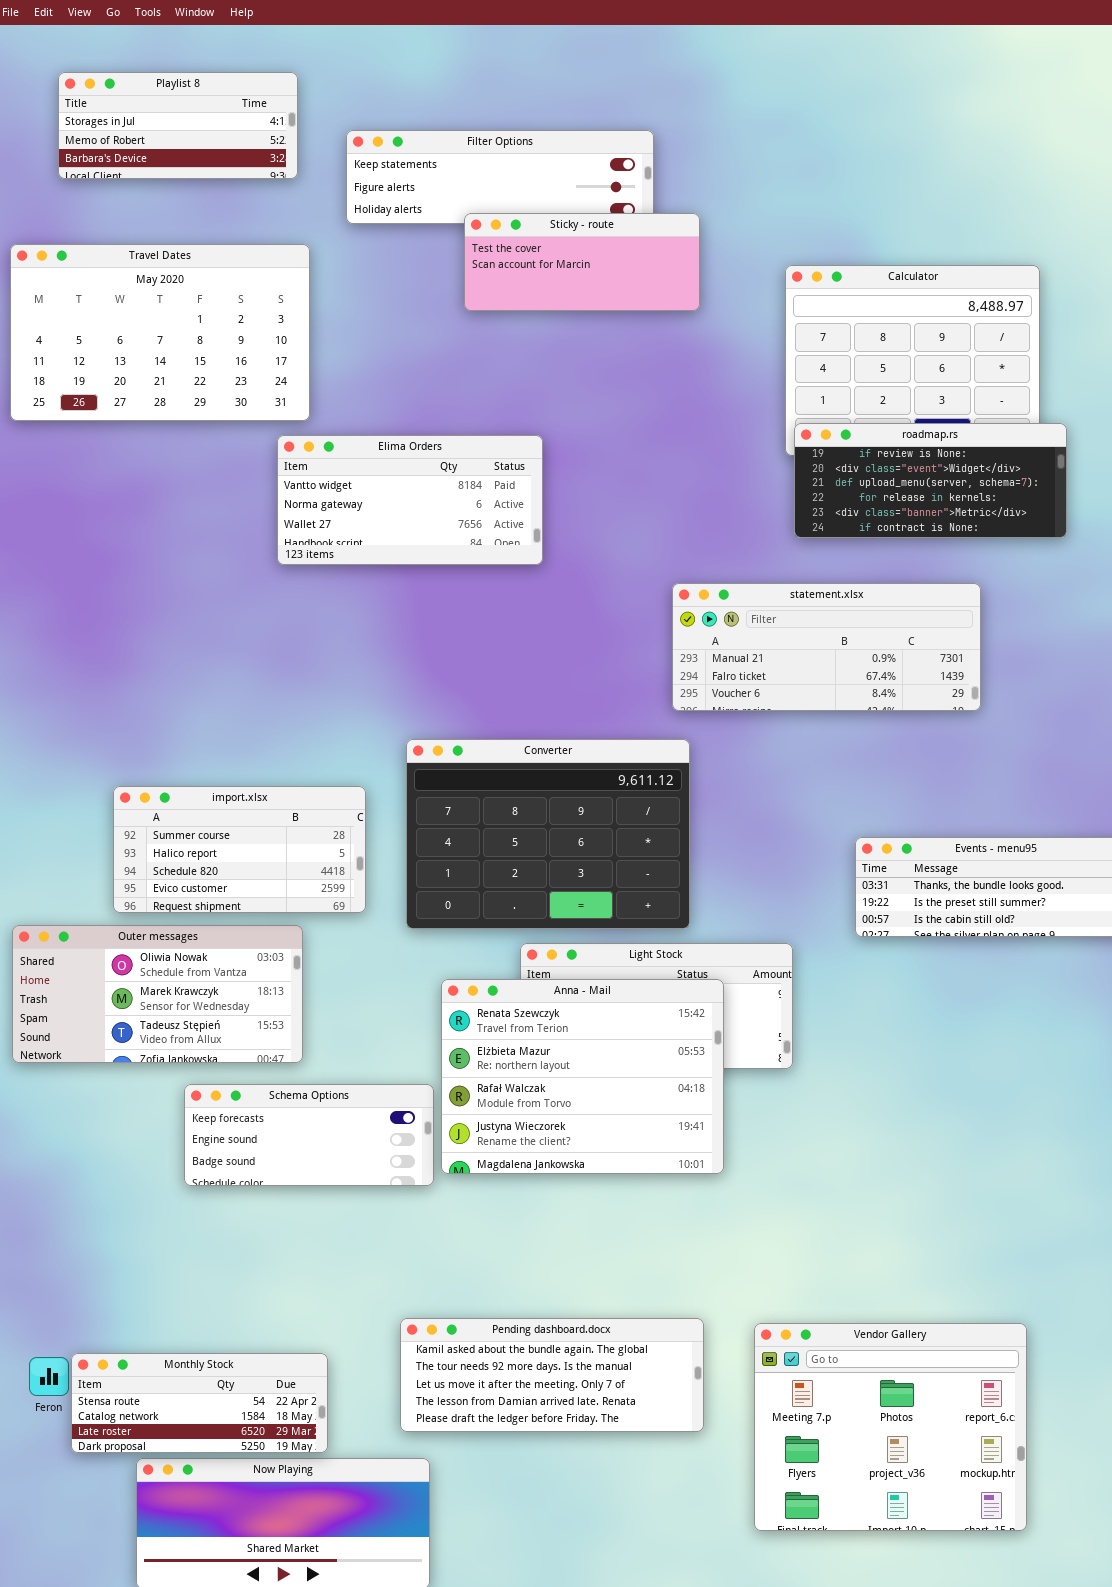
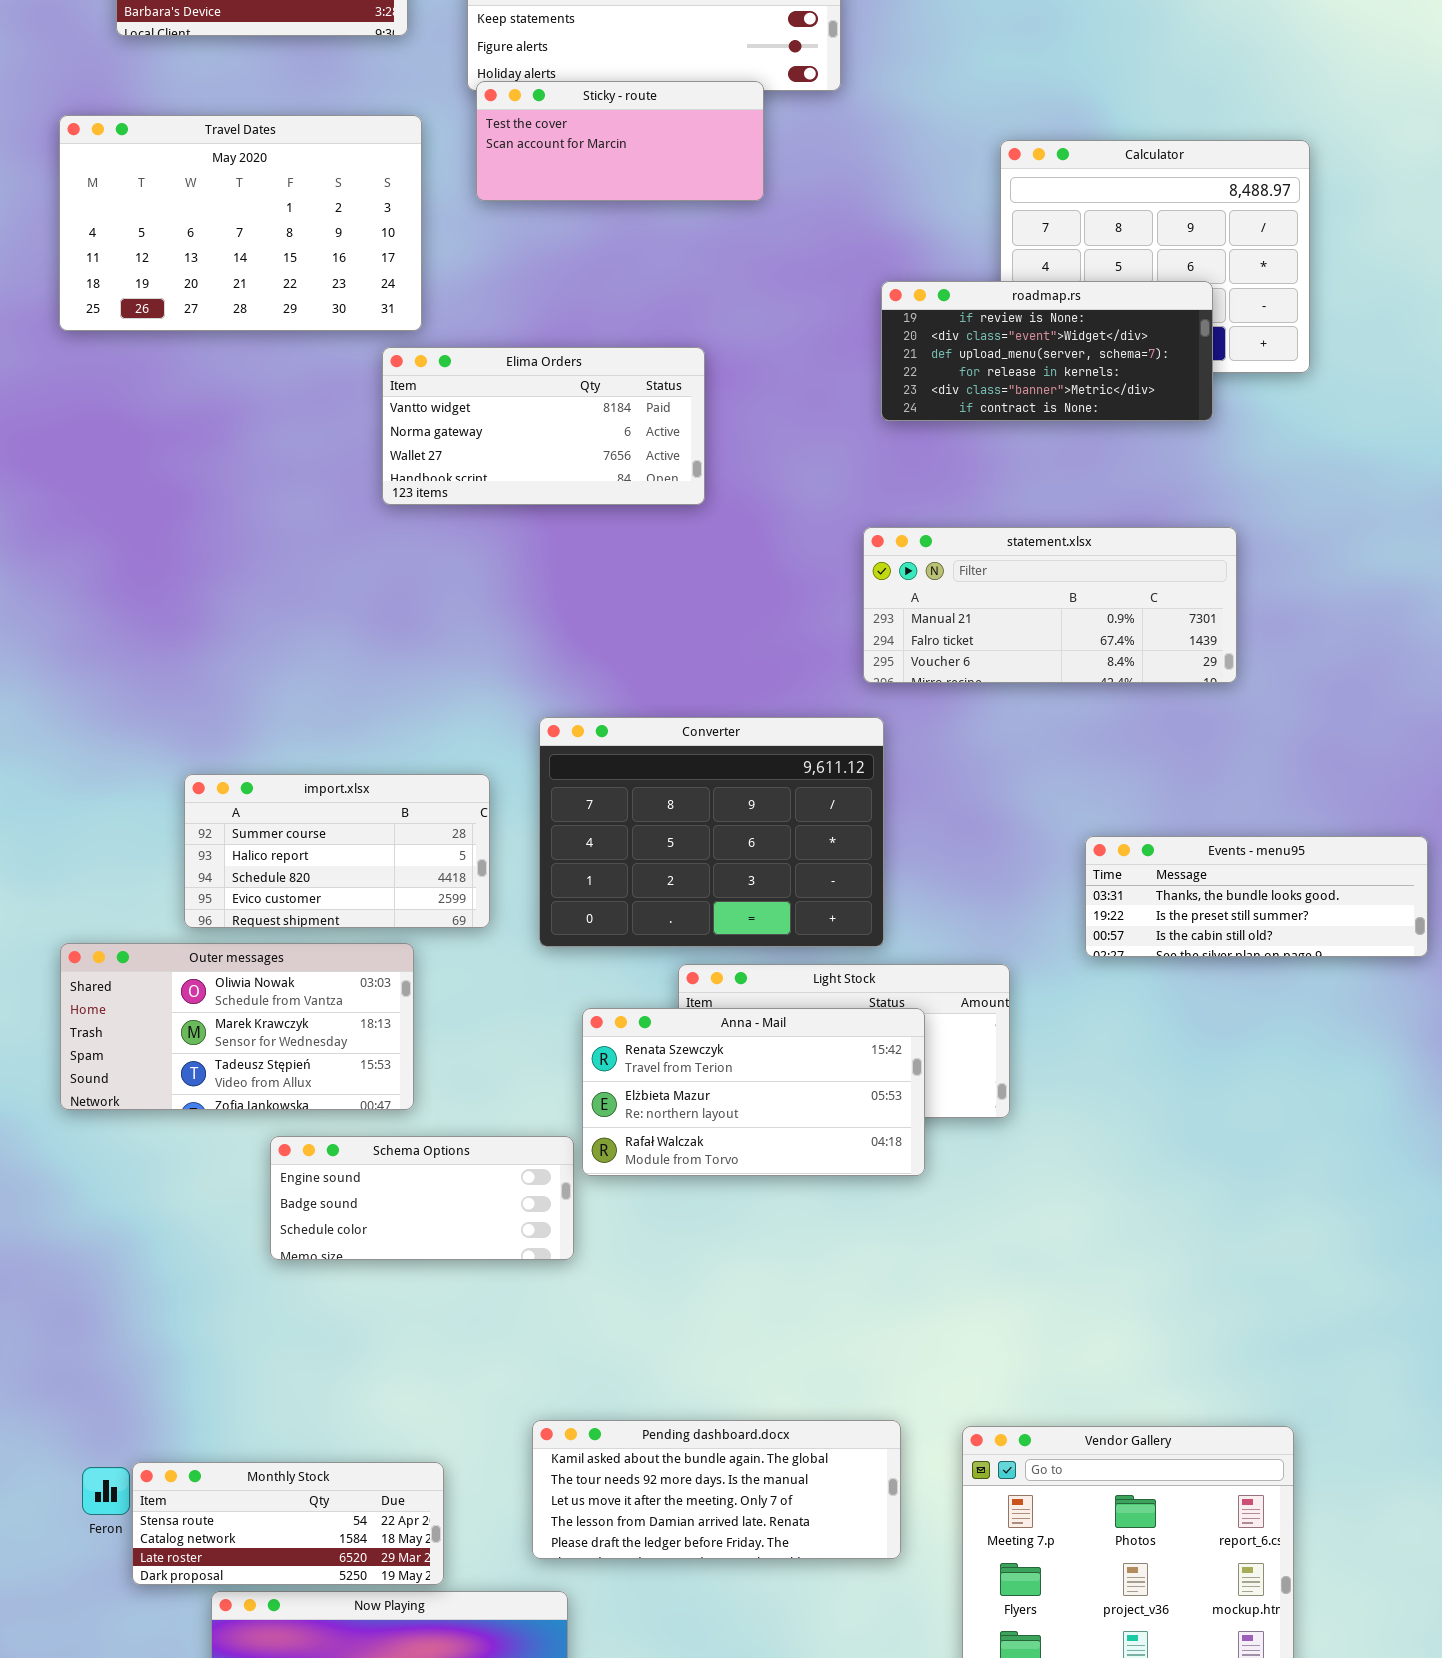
Sticky - route: [464,213,700,311] -> [476,81,764,201], moved
roadmap.rs: [794,423,1067,538] -> [881,281,1213,421], moved
Anna - Mail: [441,979,724,1174] -> [582,1008,925,1176], resized
Schema Options: [184,1084,434,1186] -> [270,1136,574,1260], scrolled down 1 row

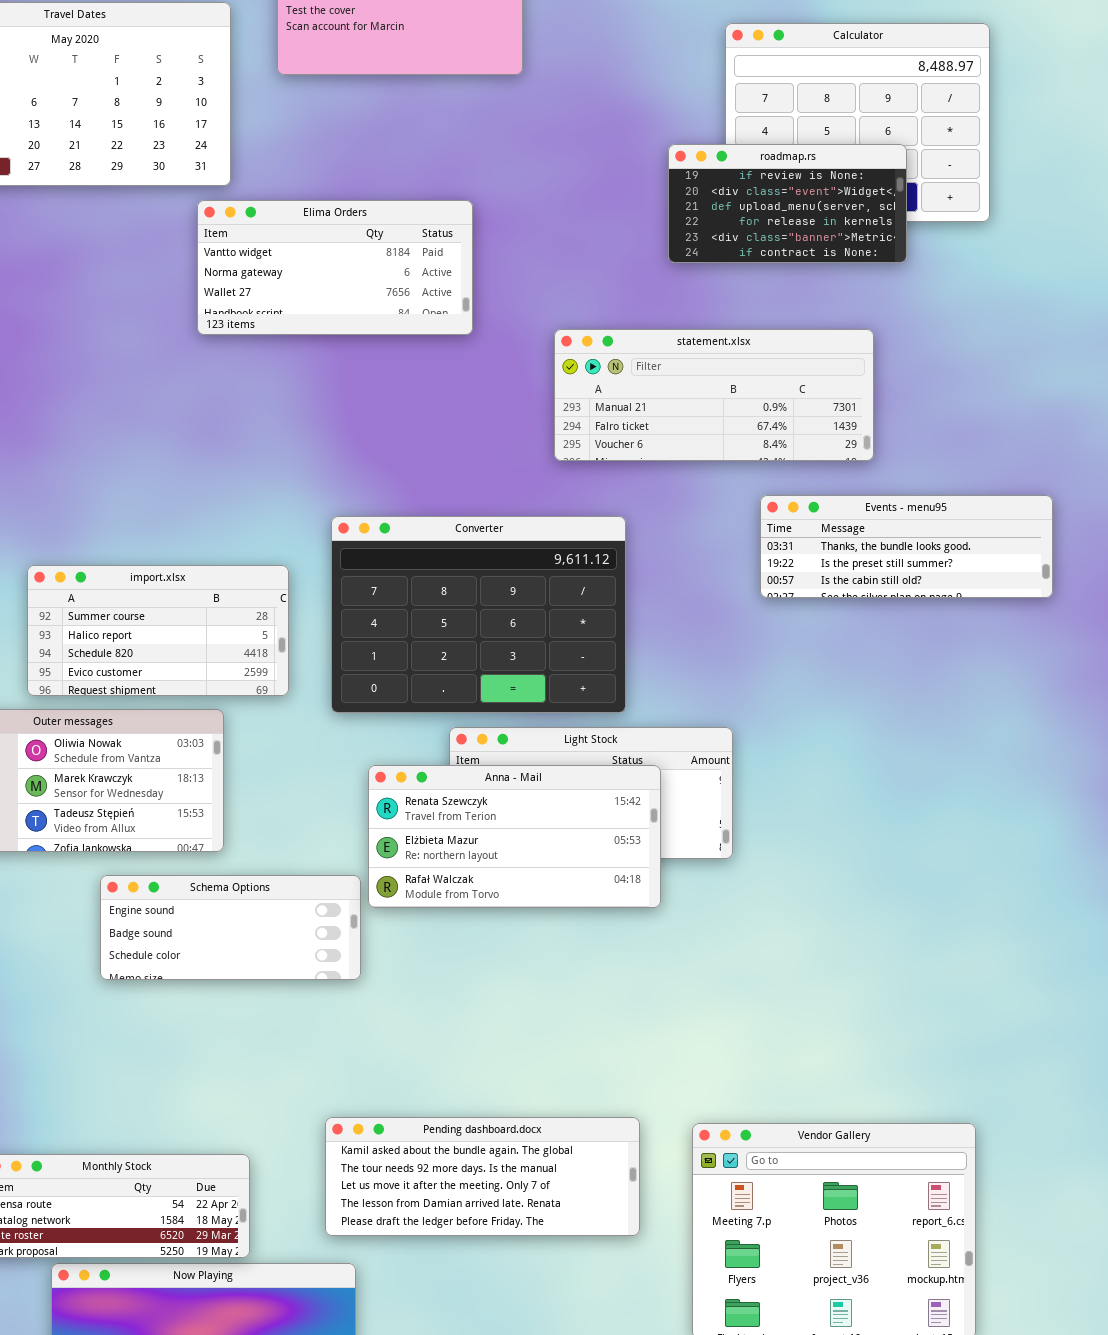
roadmap.rs: [881,281,1213,421] -> [668,144,907,263], resized
statement.xlsx: [863,527,1237,683] -> [554,329,874,461], moved
Events - menu95: [1085,836,1428,957] -> [760,495,1053,598], moved

